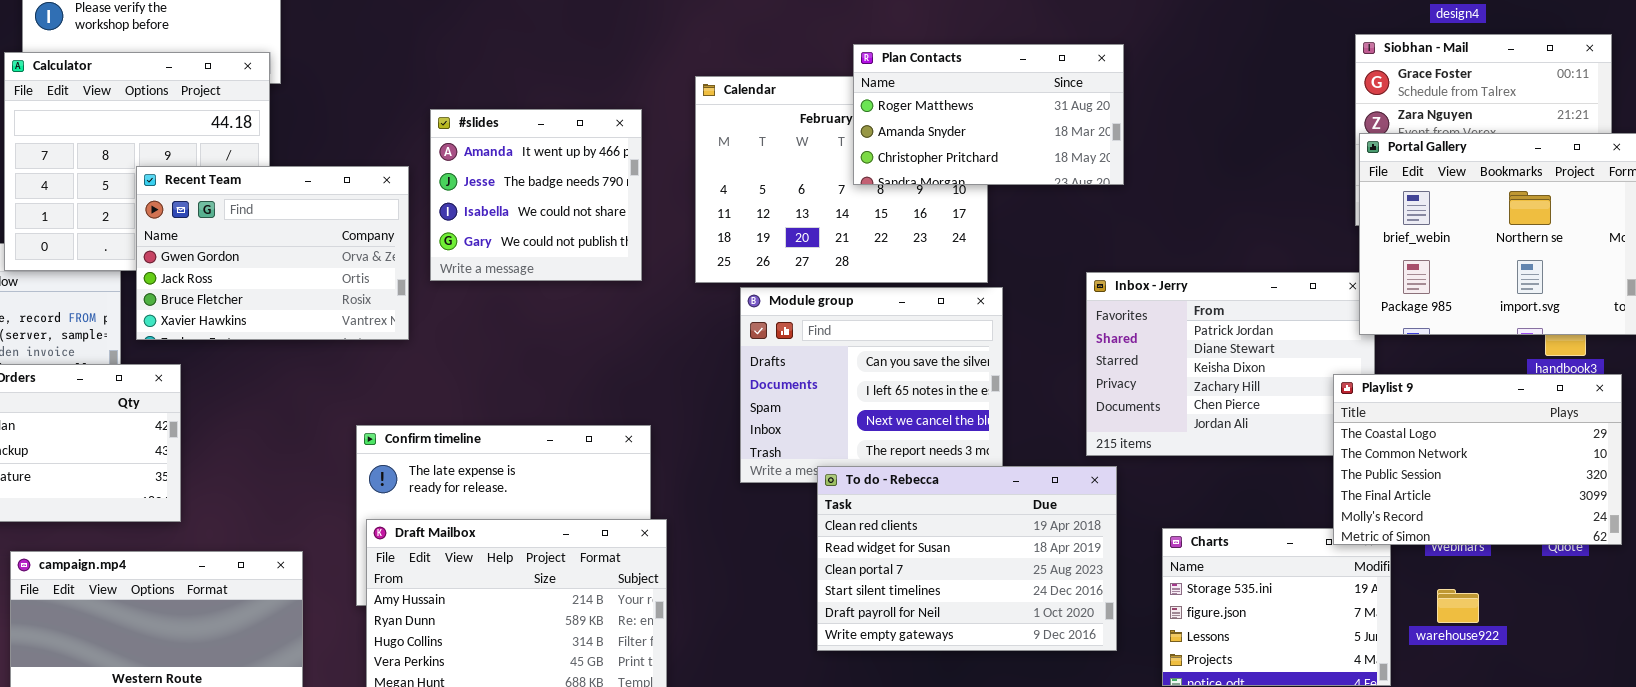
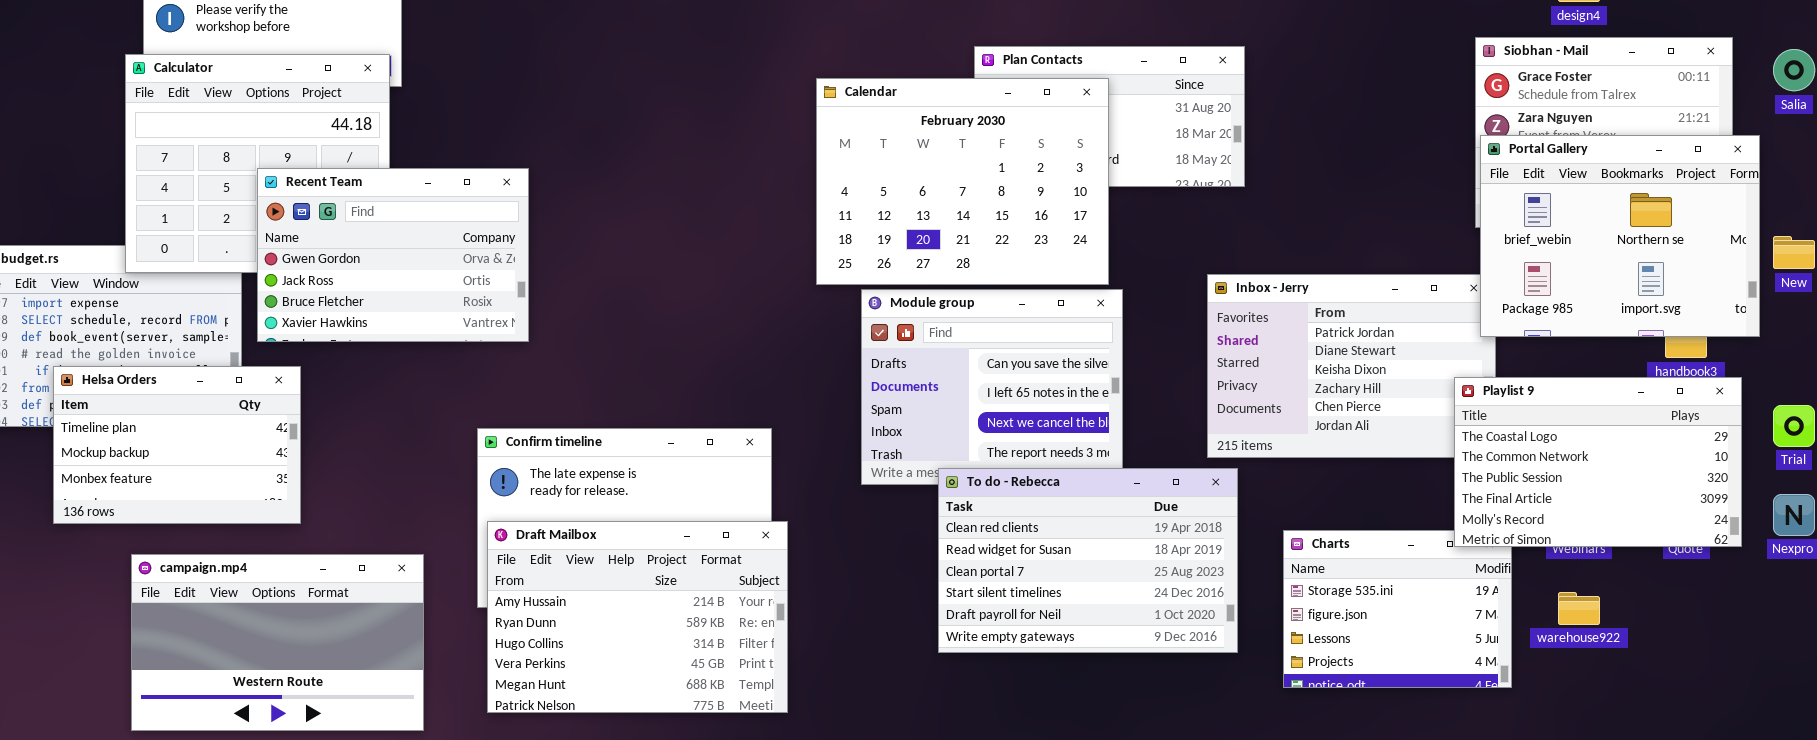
Calendar: [695,76,988,283] -> [816,78,1109,285], raised
#slides: [430,109,642,281] -> none, closed

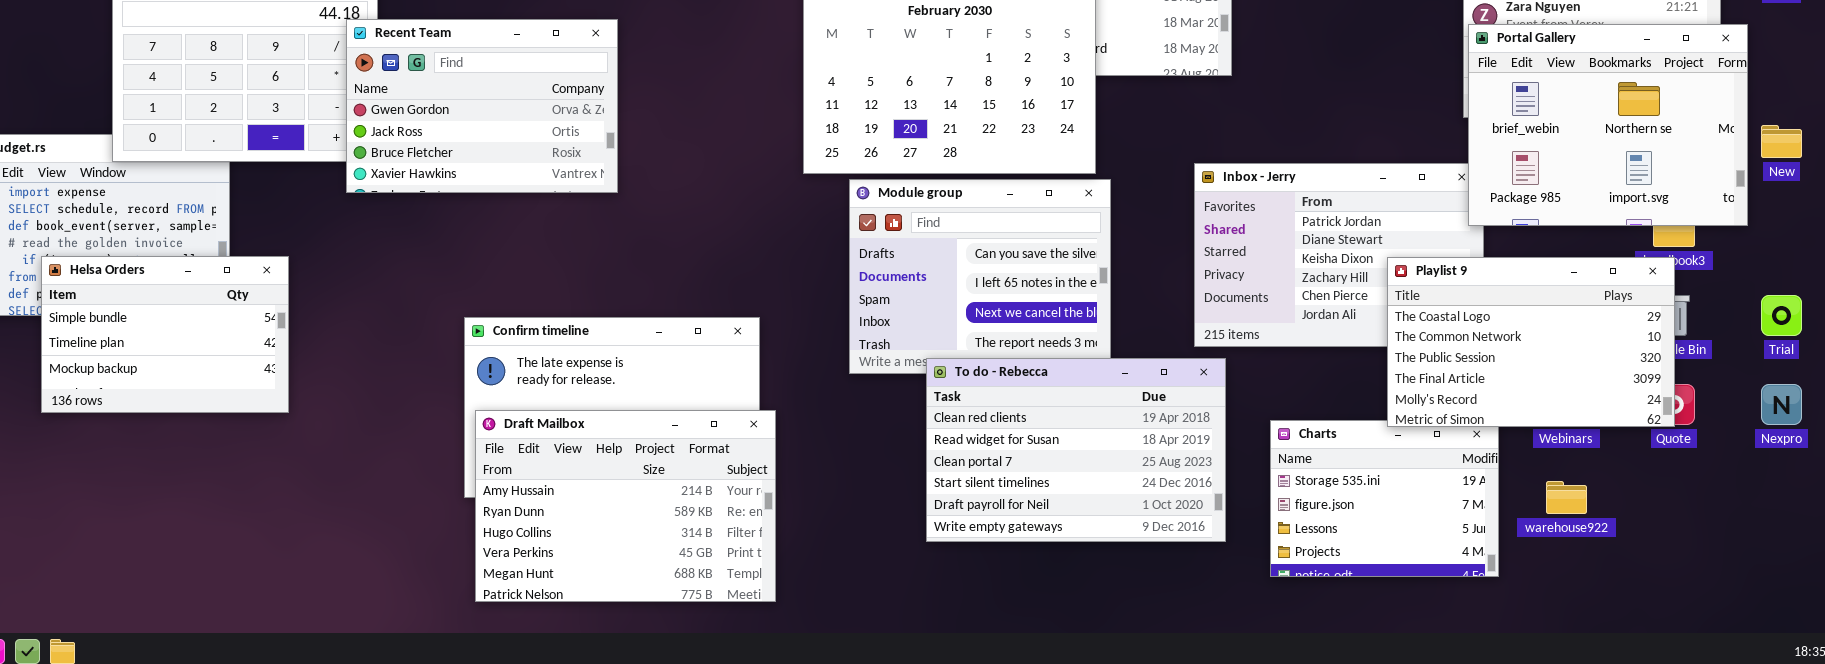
Recent Team: [257,168,529,342] -> [346,19,618,193], moved
Helsa Orders: [53,366,301,524] -> [41,256,289,413], scrolled up 1 row
Playlist 9: [1454,377,1742,547] -> [1387,257,1675,427], moved
campaign.mp4: [131,554,424,731] -> none, closed

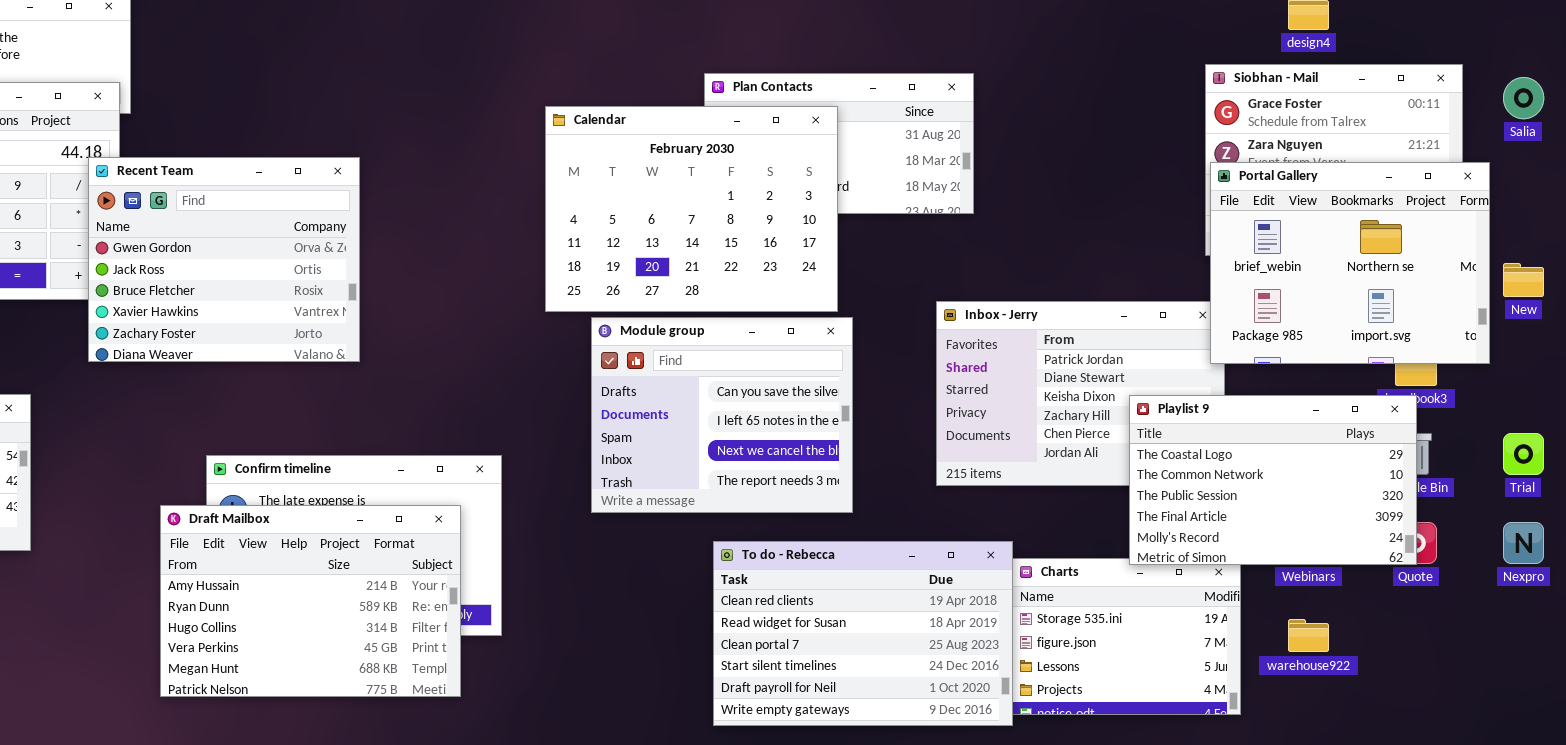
Recent Team: [346,19,618,193] -> [88,157,360,362], resized
To do - Rebecca: [926,358,1226,542] -> [713,541,1013,726], moved
Draft Mailbox: [475,410,776,602] -> [160,505,461,697], moved

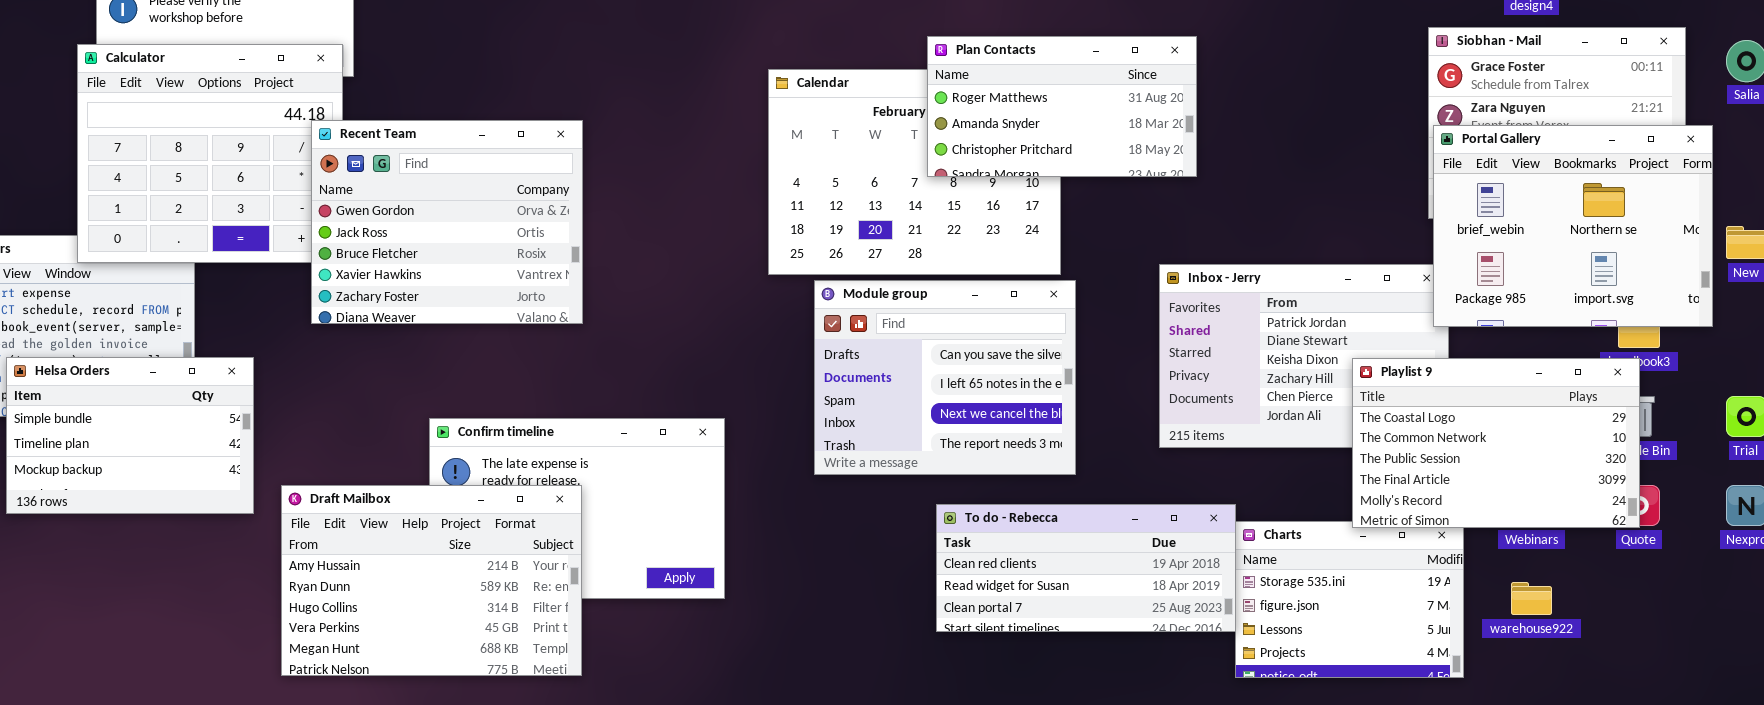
Plan Contacts: [704,73,974,214] -> [927,36,1197,177], raised
Draft Mailbox: [160,505,461,697] -> [281,485,582,676], moved
To do - Rebecca: [713,541,1013,726] -> [936,504,1236,632], resized

